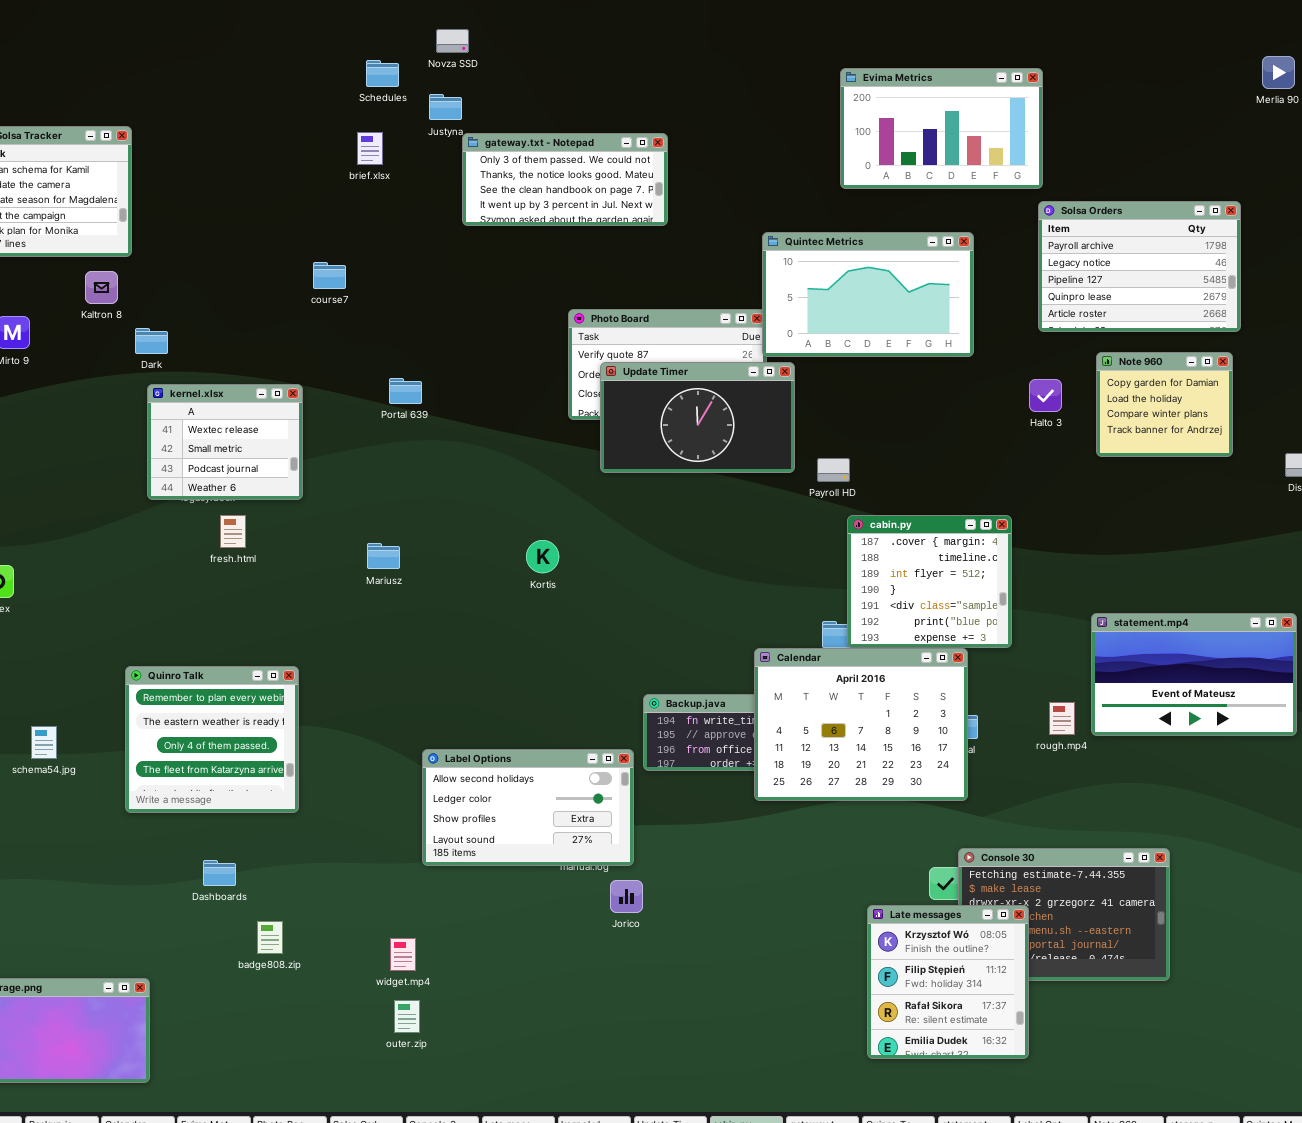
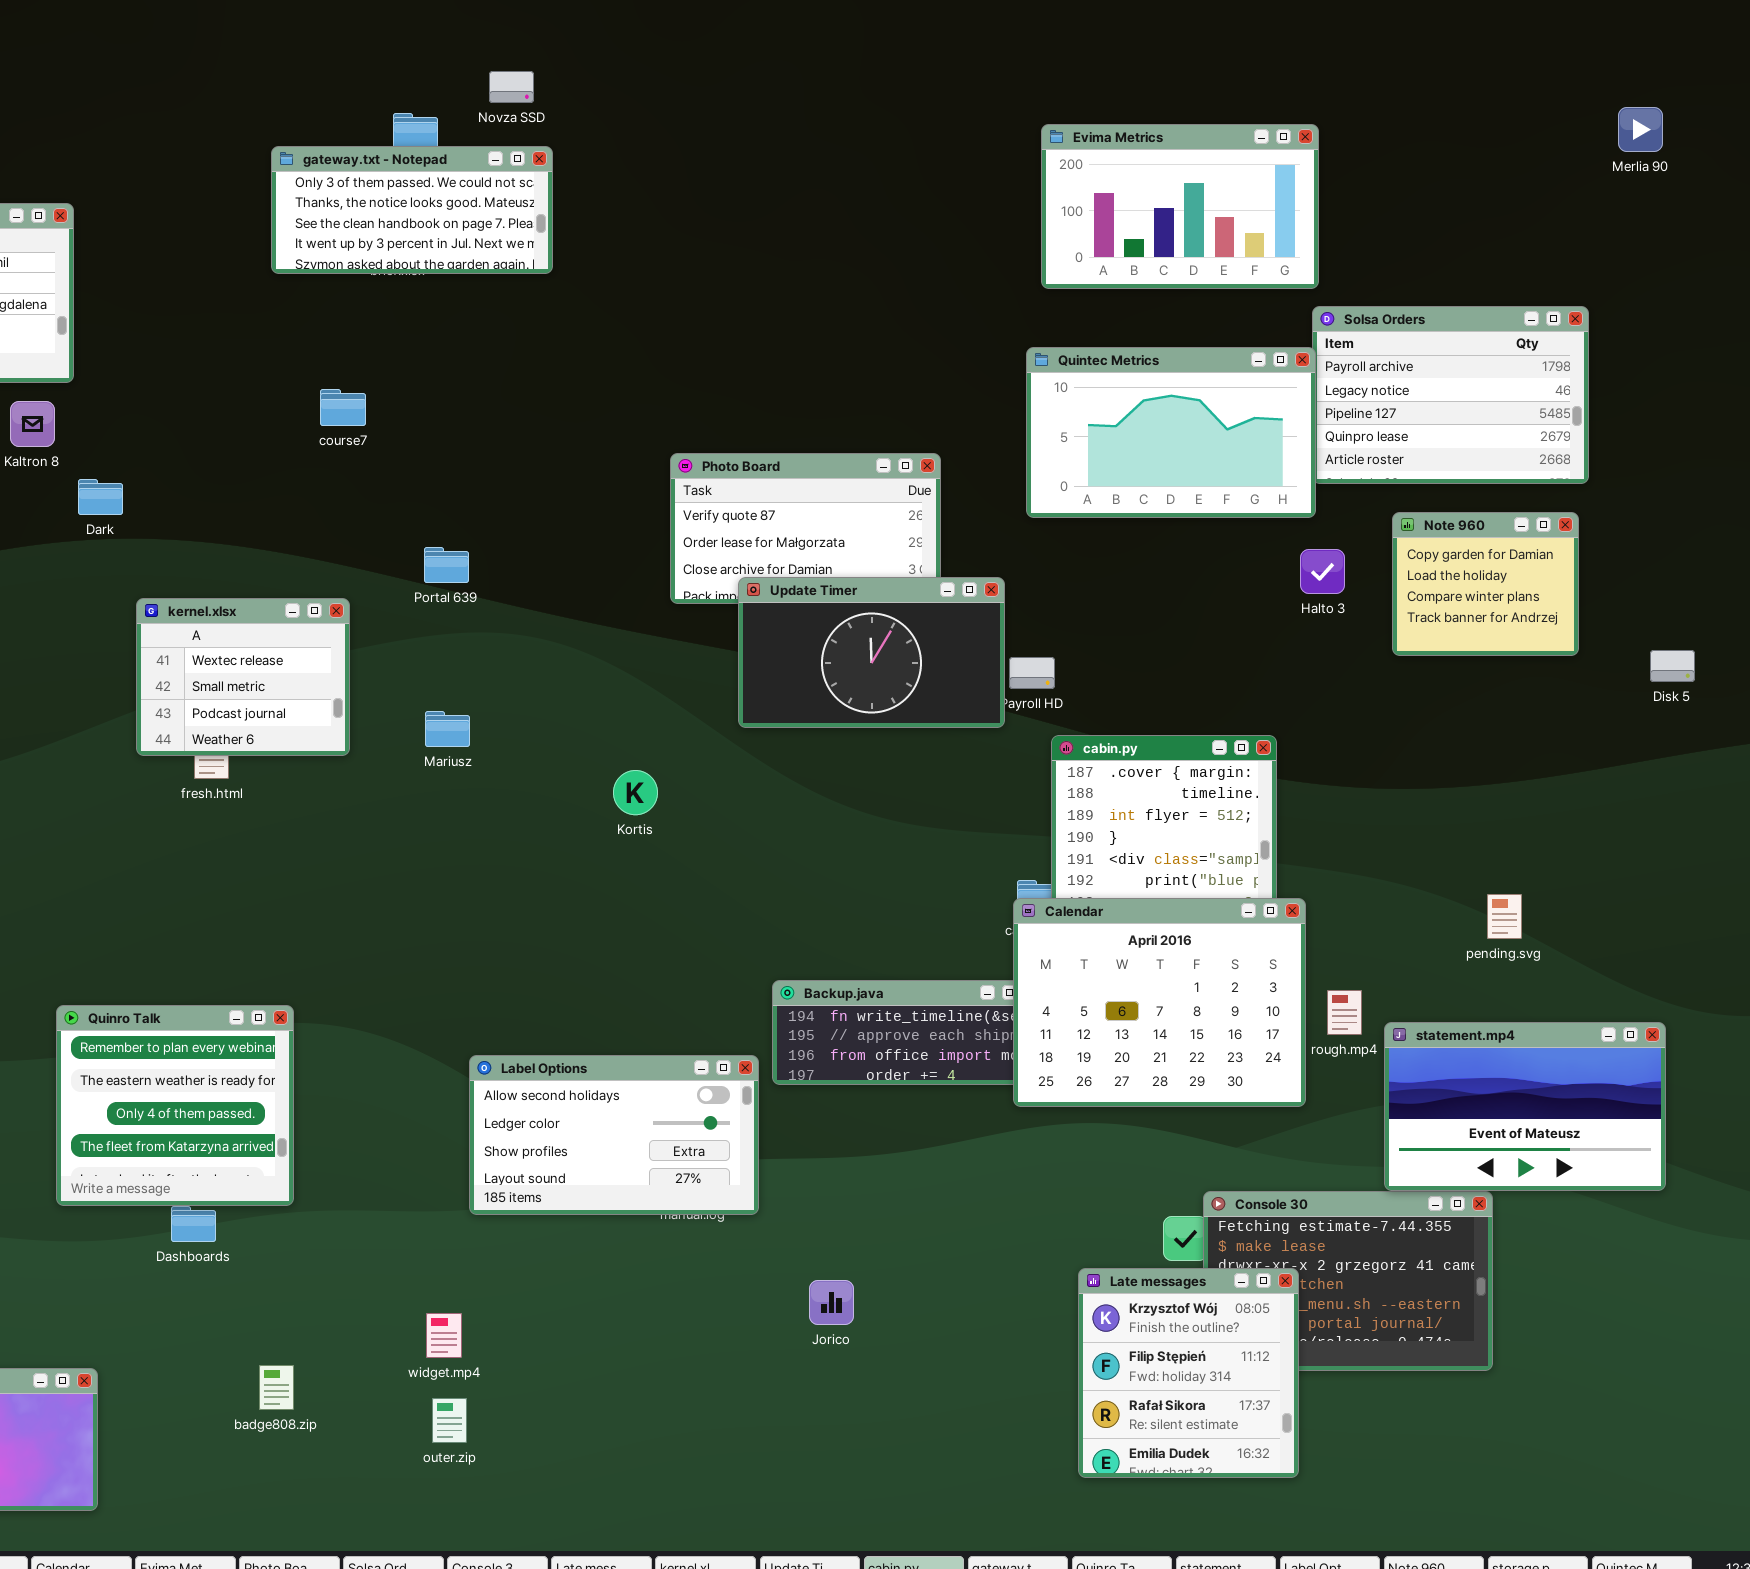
gateway.txt - Notepad: [462,133,668,226] -> [271,146,553,274], moved
Quintec Metrics: [762,232,974,357] -> [1026,347,1316,518], moved
Update Timer: [600,362,795,473] -> [738,577,1005,728], moved
kernel.xlsx: [147,384,303,500] -> [136,598,350,756], moved
Mariusz: [367,543,400,569] -> [425,711,470,747], moved
statement.mp4: [1091,613,1297,736] -> [1384,1022,1666,1191], moved
Calendar: [754,648,968,801] -> [1013,898,1306,1107], moved
Quinro Talk: [125,666,299,813] -> [56,1005,294,1206], moved
Jorico: [610,880,643,913] -> [809,1280,854,1325], moved
badge808.zip: [257,921,283,954] -> [259,1365,294,1410], moved

